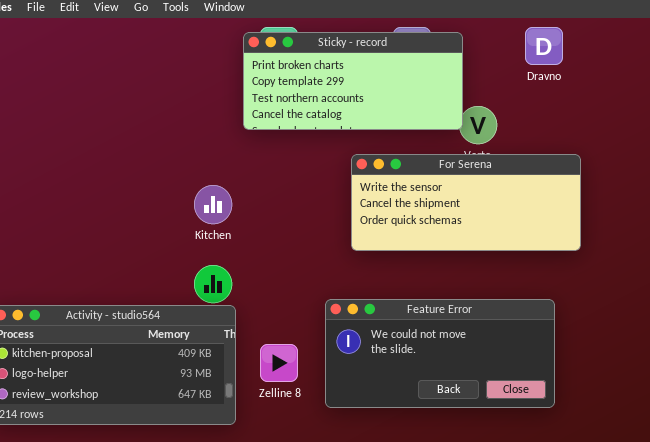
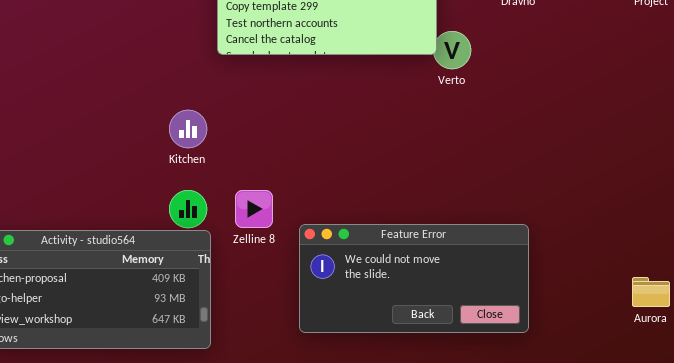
For Serena: [351,154,581,251] -> none, closed
Zelline 8: [260,344,298,382] -> [235,190,273,228], moved

